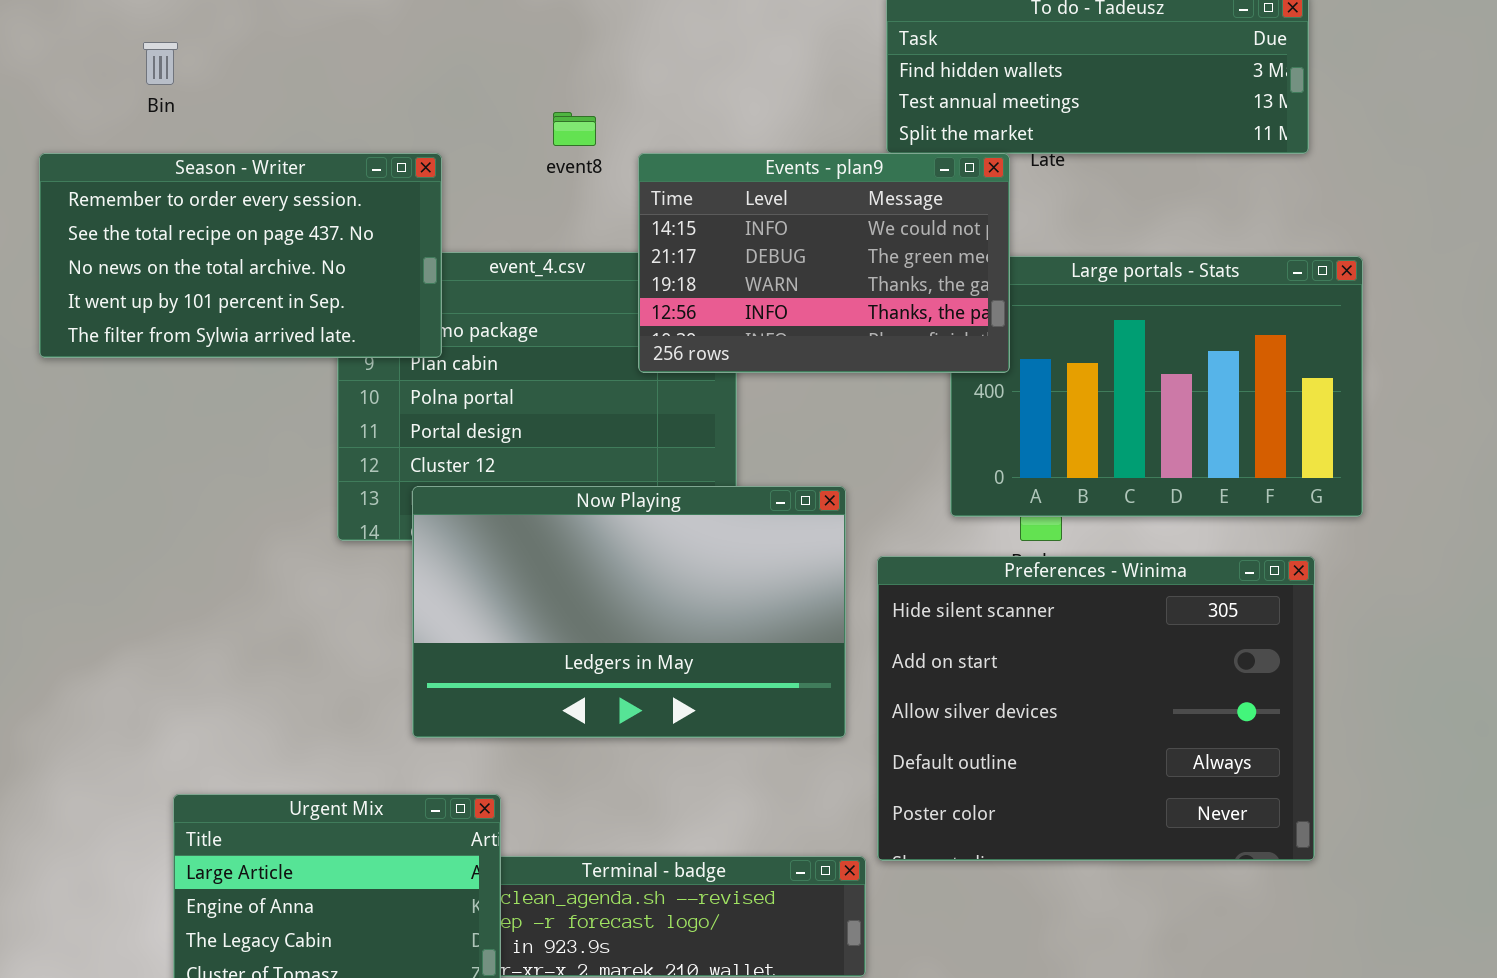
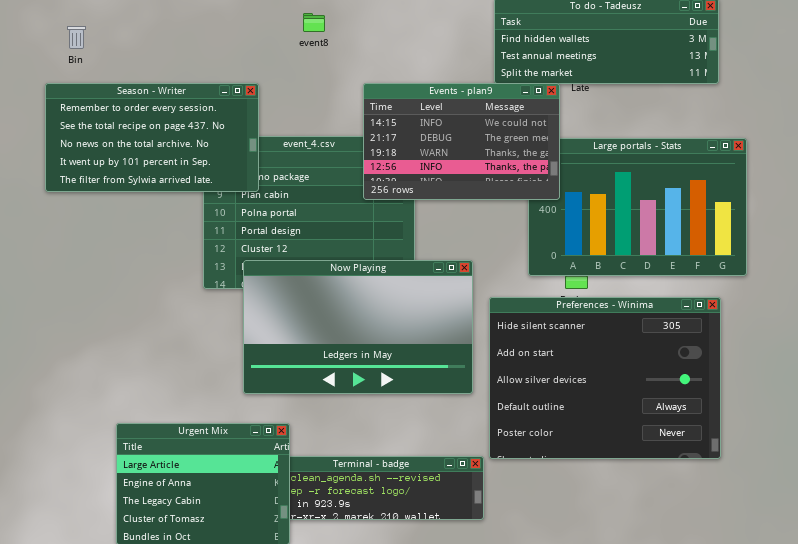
Bin: [143,42,178,85] -> [67,26,86,49], moved
event8: [553,112,596,146] -> [303,13,325,32], moved

